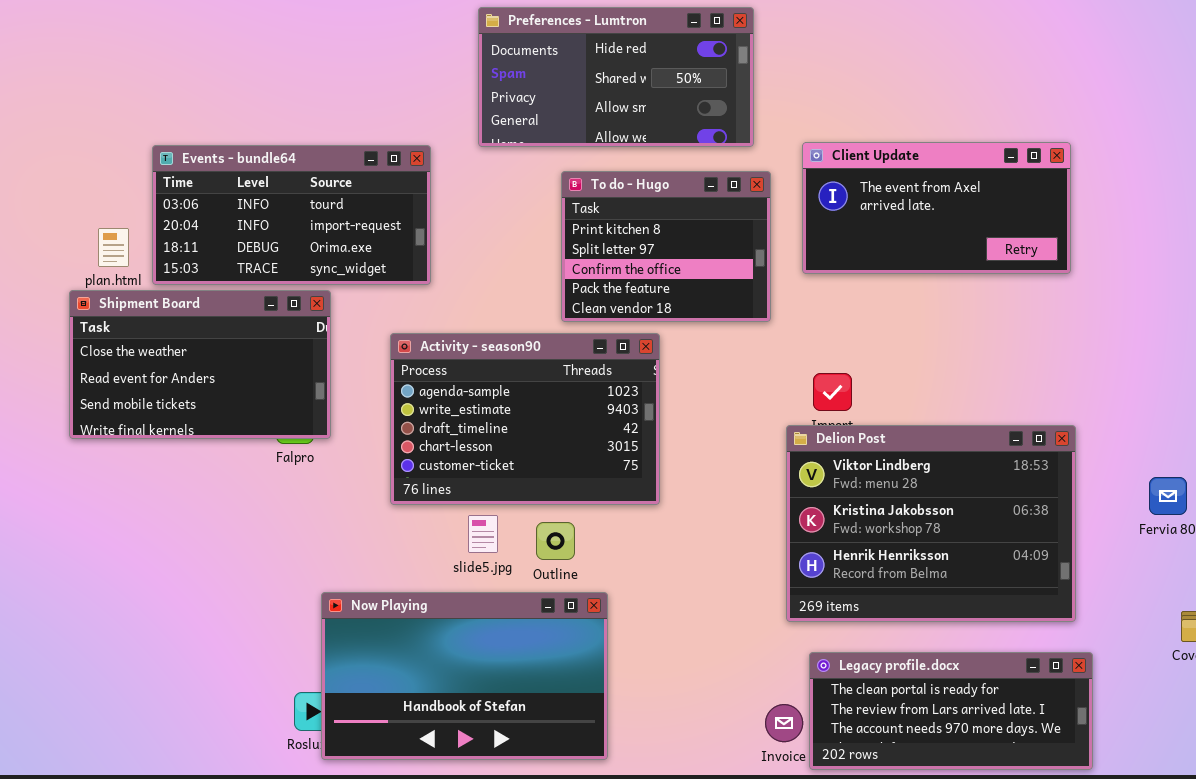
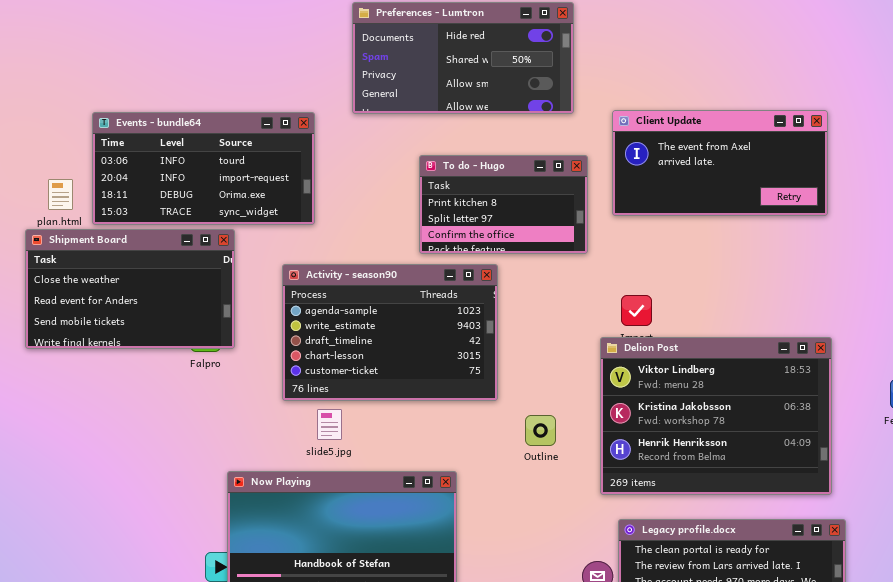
To do - Hugo: [561,171,771,322] -> [419,155,588,254], resized
slide5.jpg: [468,515,498,553] -> [317,409,342,440], moved
Outline: [536,522,575,560] -> [525,415,556,446], moved

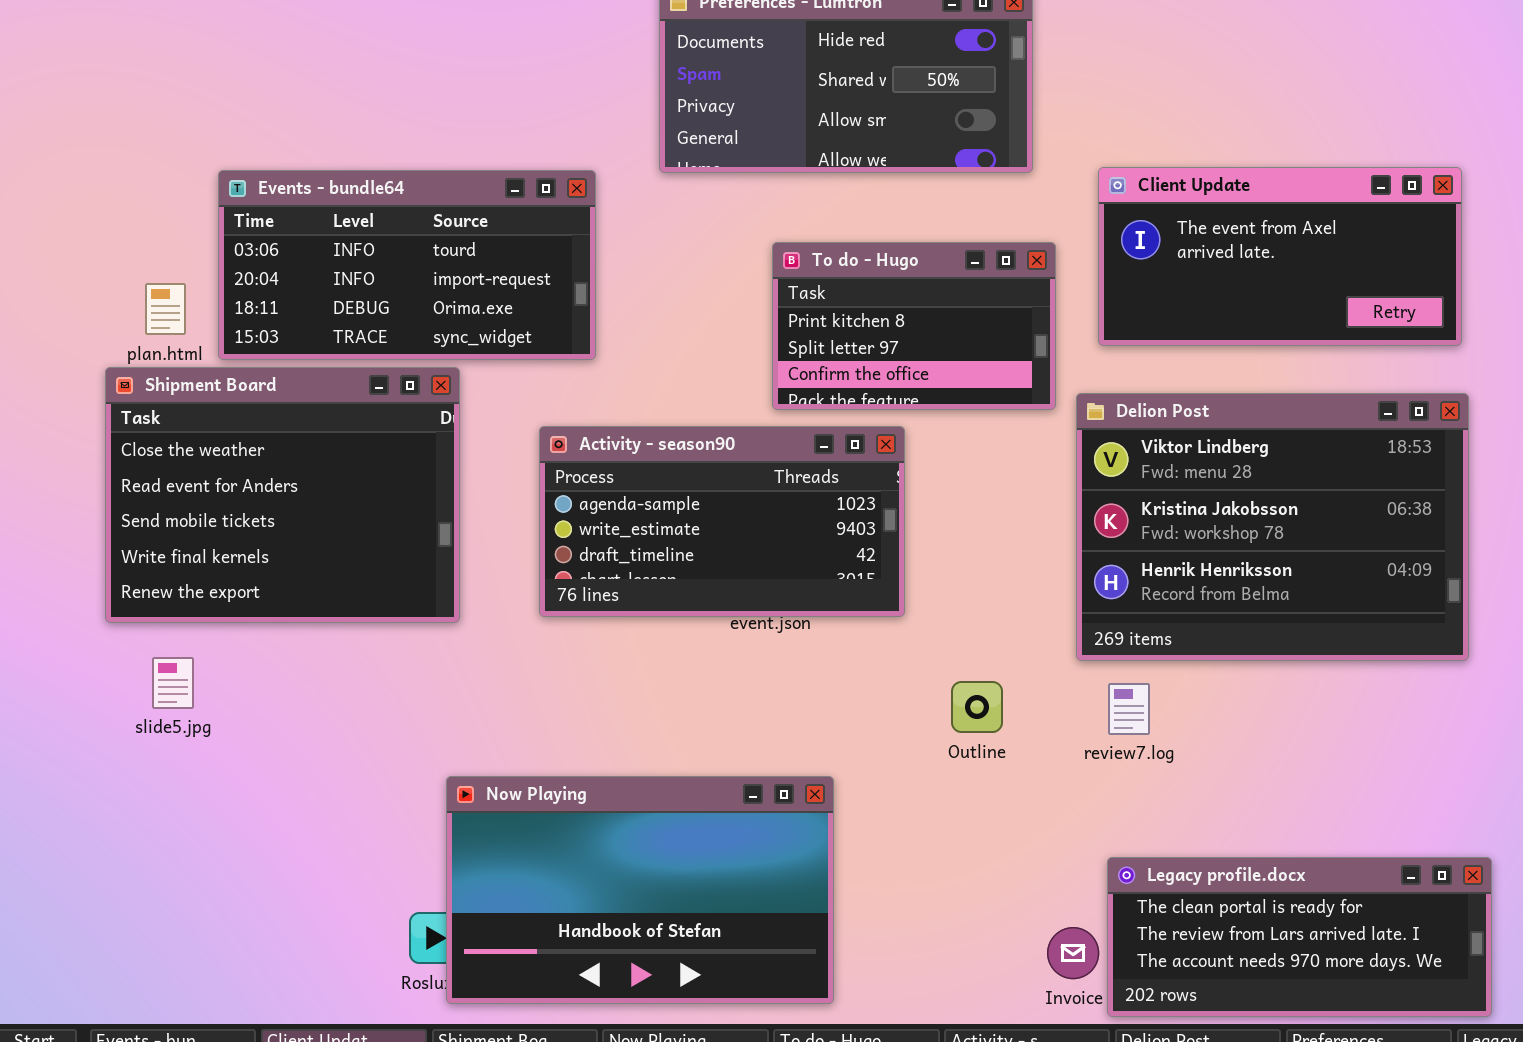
Shipment Board: [25,229,235,349] -> [105,367,460,623], resized
Activity - season90: [282,264,498,401] -> [539,426,905,617], resized
Delion Post: [600,337,832,495] -> [1076,393,1469,661], moved
slide5.jpg: [317,409,342,440] -> [152,657,194,709], moved

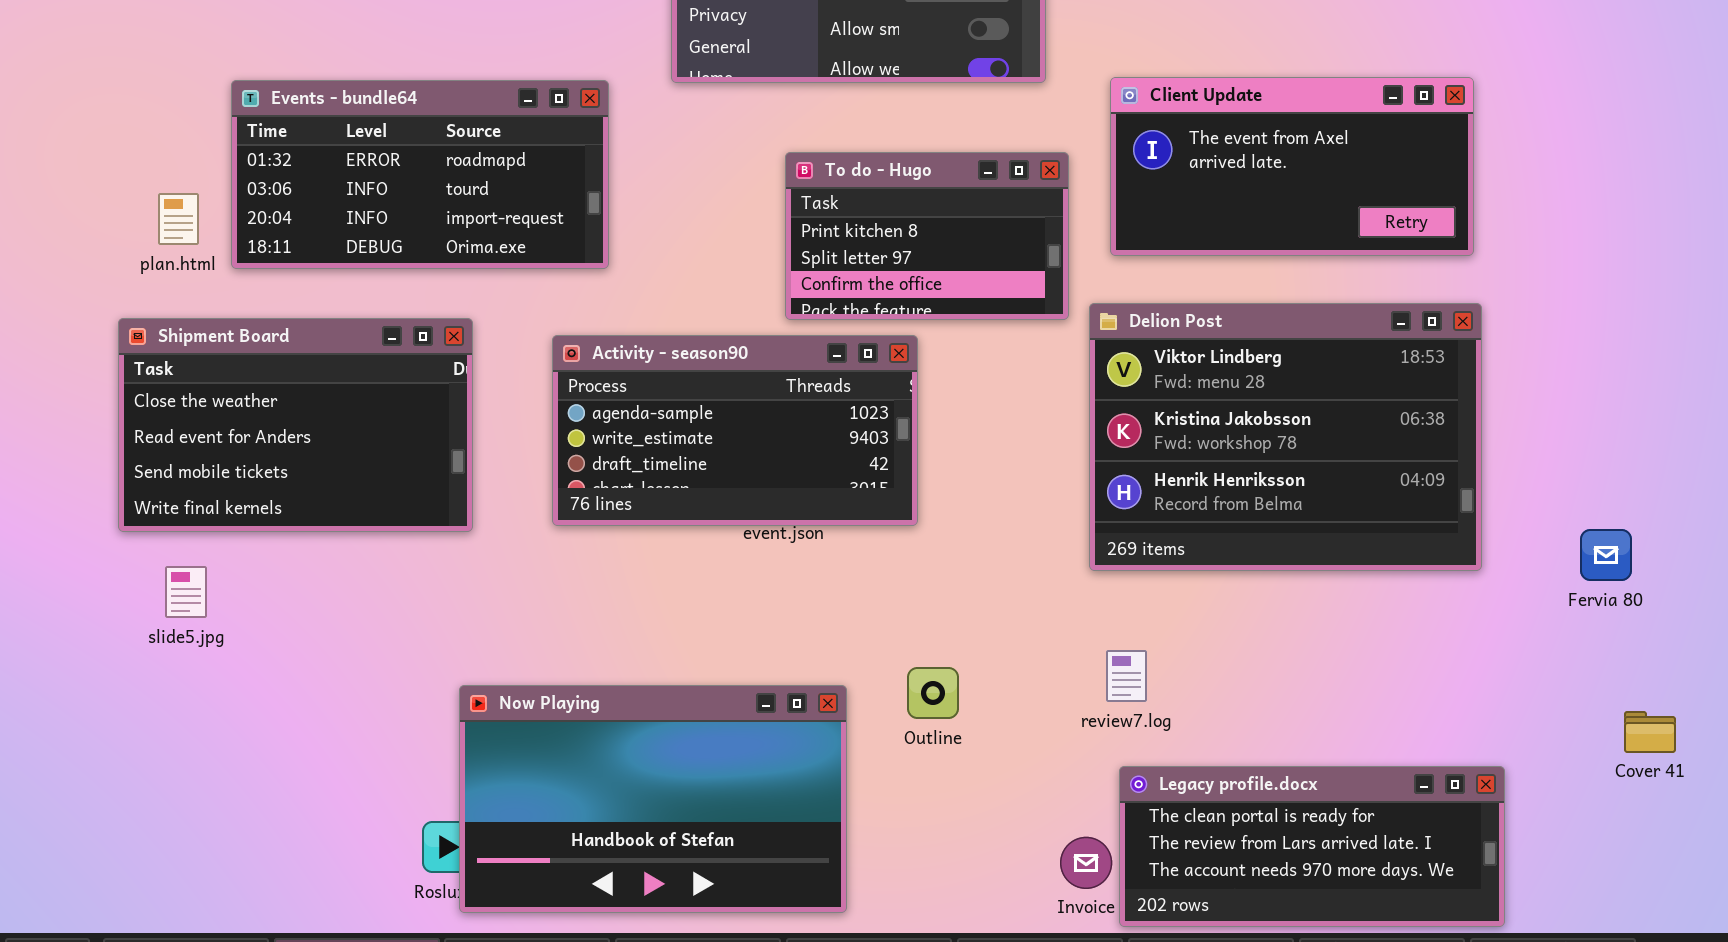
Events - bundle64: [218,170,596,360] -> [231,80,609,269], scrolled up 1 row
Shipment Board: [105,367,460,623] -> [118,318,473,532], resized
Outline: [951,681,1003,733] -> [907,667,959,719], moved
review7.log: [1108,683,1150,735] -> [1106,650,1147,702], moved

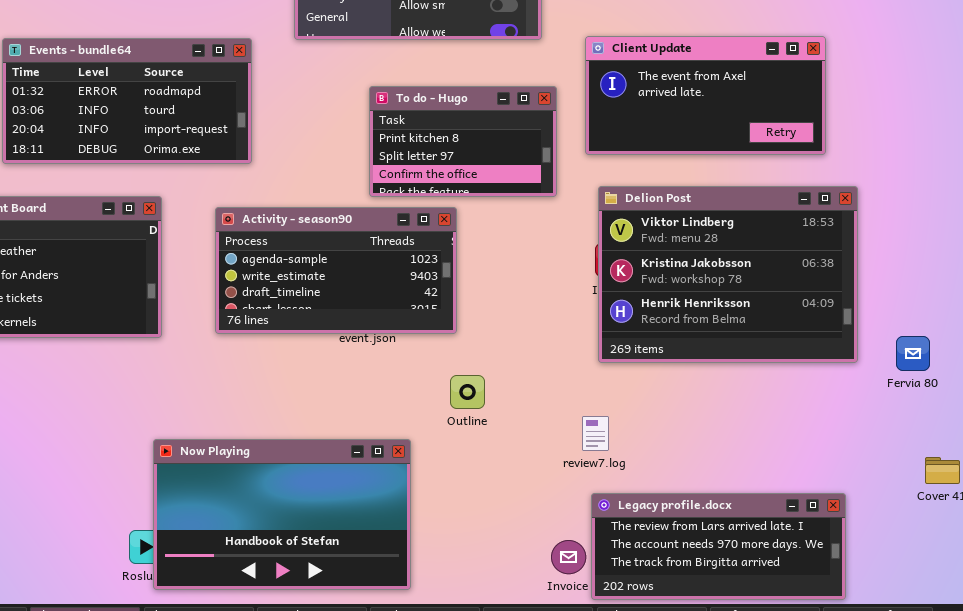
Delion Post: [1089,303,1482,571] -> [598,186,858,363], moved
Outline: [907,667,959,719] -> [450,375,485,409], moved
Legacy profile.docx: [1119,766,1505,927] -> [591,493,846,600], scrolled down 1 row

